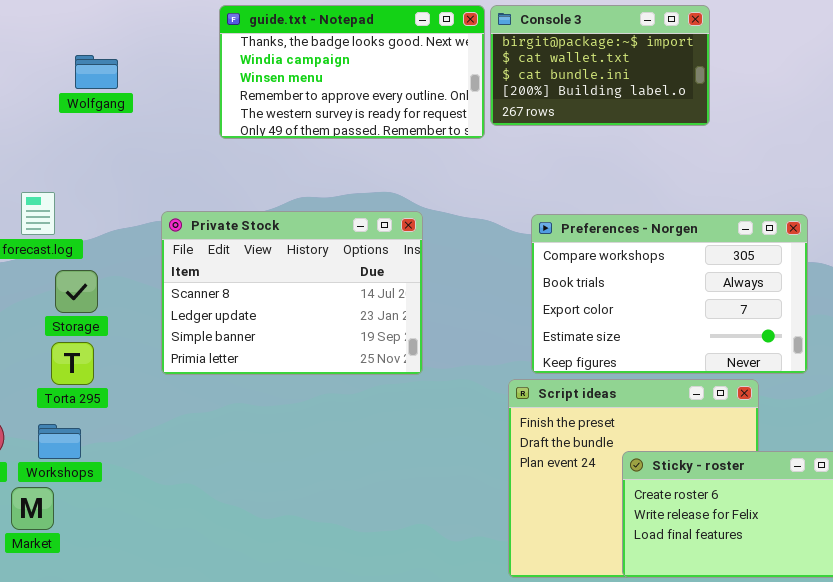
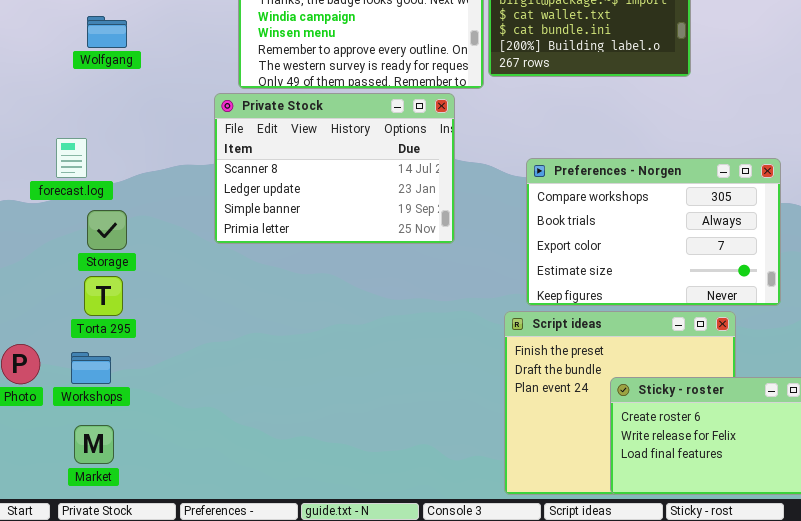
Wolfgang: [75,55,118,89] -> [87,16,127,48], moved
Private Stock: [161,211,423,375] -> [214,93,455,244], moved
Market: [11,487,54,530] -> [74,425,114,464], moved

